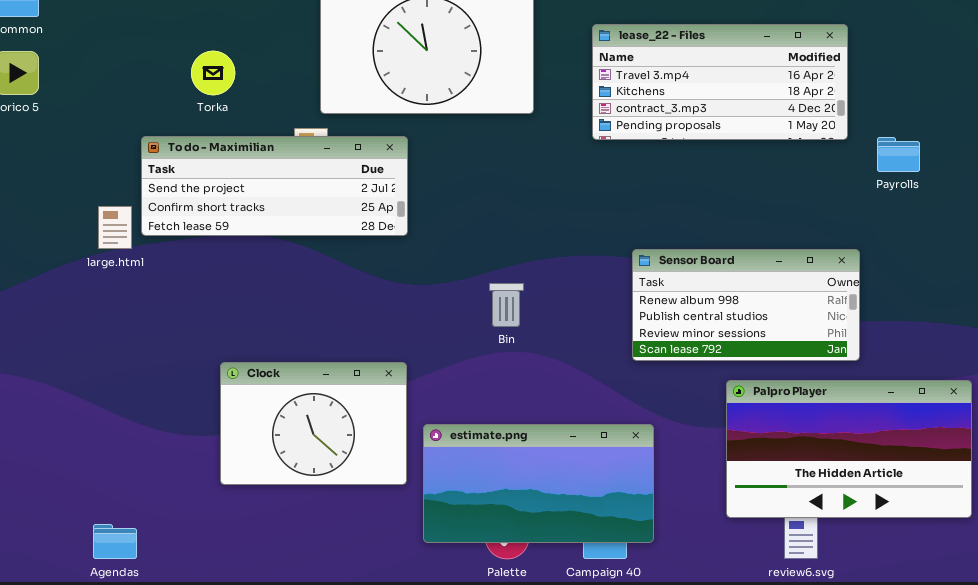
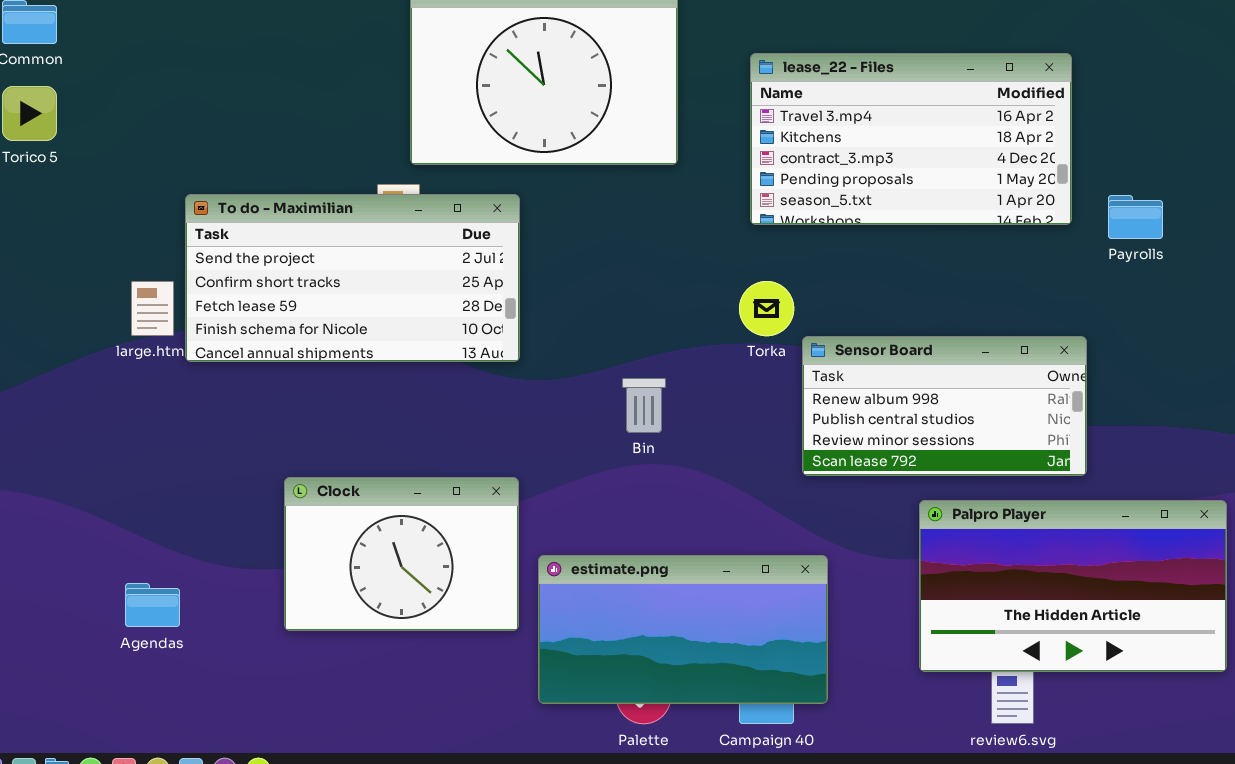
lease_22 - Files: [592,24,848,140] -> [750,53,1072,225], resized
Torka: [191,51,235,95] -> [739,281,794,336], moved
To do - Maximilian: [141,136,408,236] -> [185,194,520,362], resized
Agendas: [93,524,137,559] -> [125,583,180,627], moved

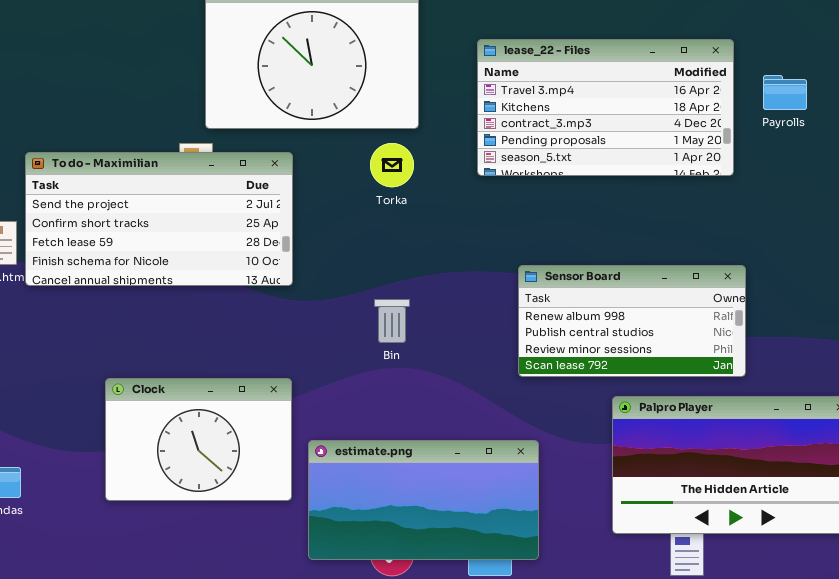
Payrolls: [1108,195,1163,239] -> [763,75,807,110], moved
Torka: [739,281,794,336] -> [370,143,414,187], moved

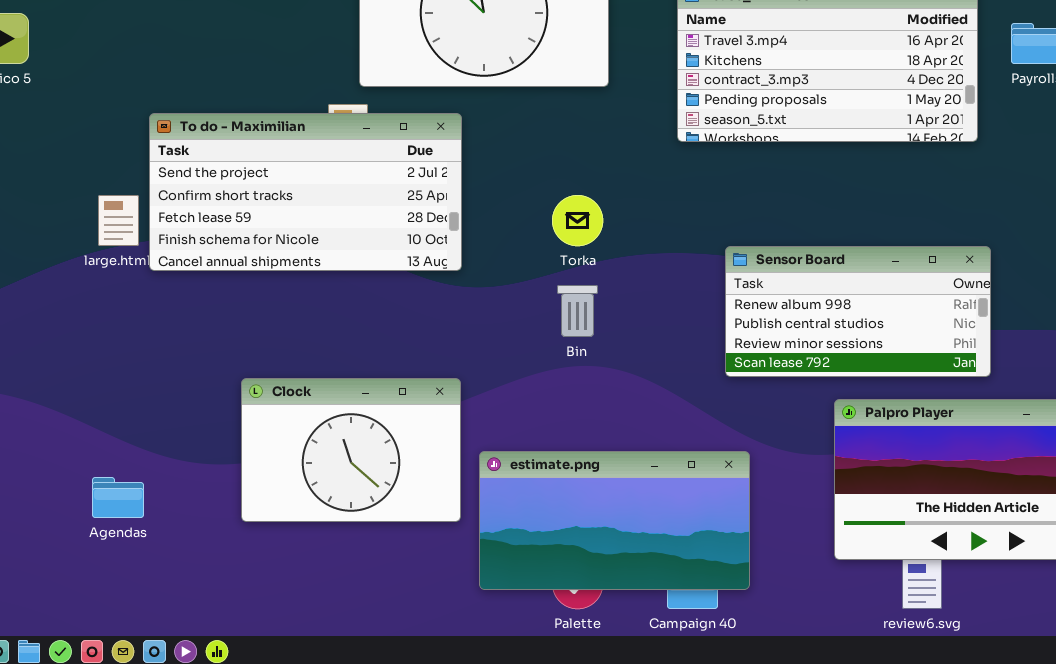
Torka: [370,143,414,187] -> [552,195,603,246], moved

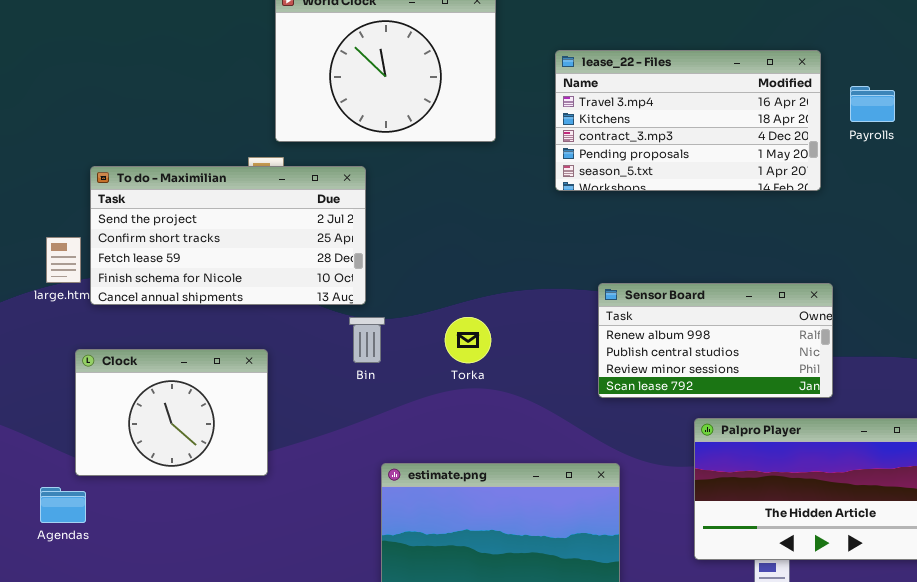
Torka: [552,195,603,246] -> [445,317,491,363], moved
Bin: [557,285,598,337] -> [349,317,385,363], moved
Clock: [241,378,461,522] -> [75,349,268,476], moved

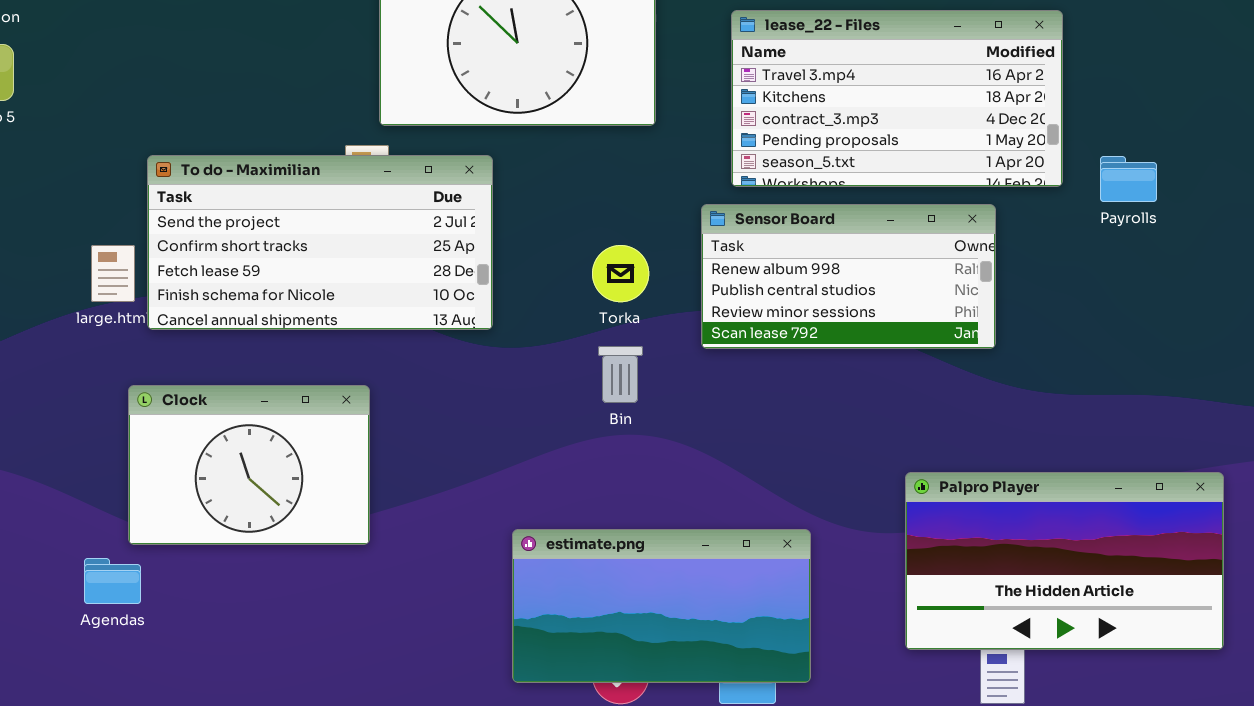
Payrolls: [850,86,895,122] -> [1100,156,1157,202], moved
Sensor Board: [598,283,833,398] -> [701,204,996,349], moved
Bin: [349,317,385,363] -> [598,346,643,403], moved
Torka: [445,317,491,363] -> [592,245,649,302], moved

